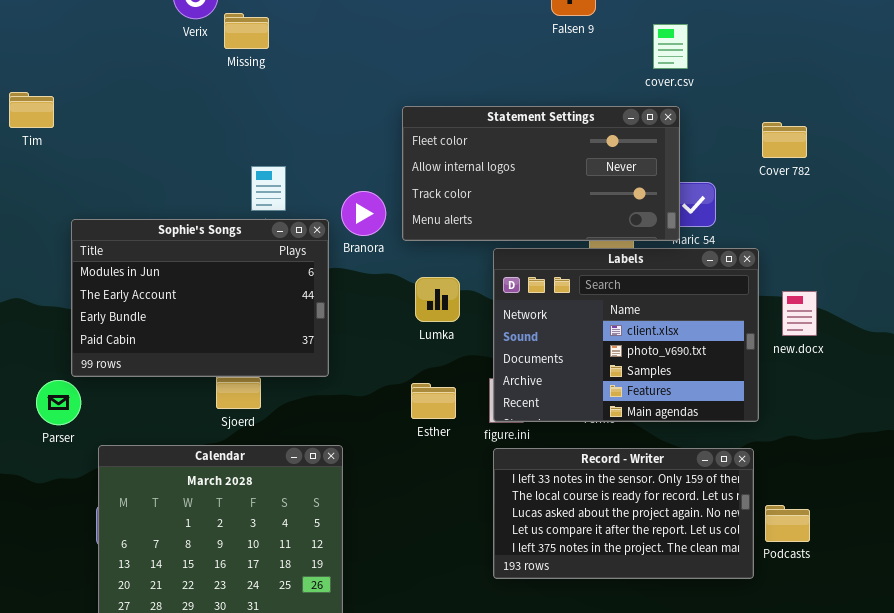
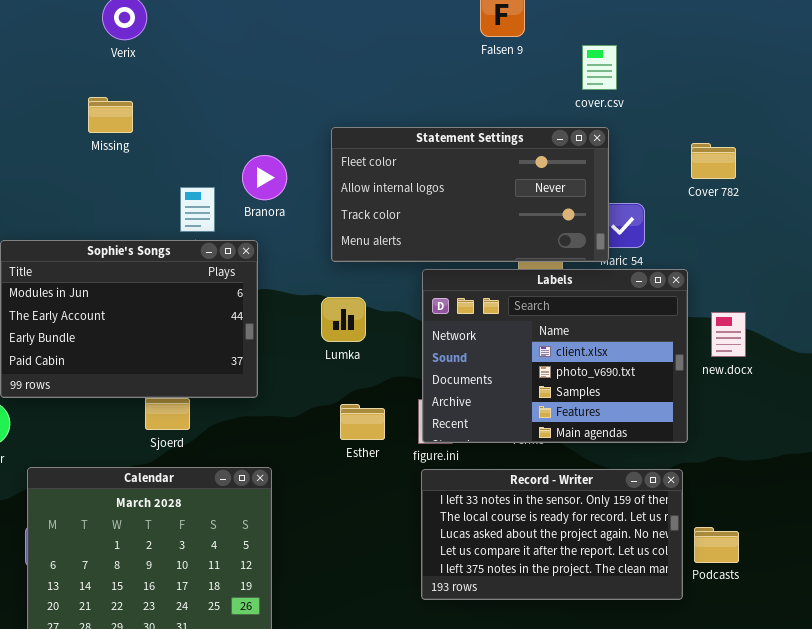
Missing: [224,13,269,49] -> [88,97,133,133], moved
Branora: [341,191,386,236] -> [242,155,287,200], moved
Lumka: [415,277,460,322] -> [321,297,366,342], moved

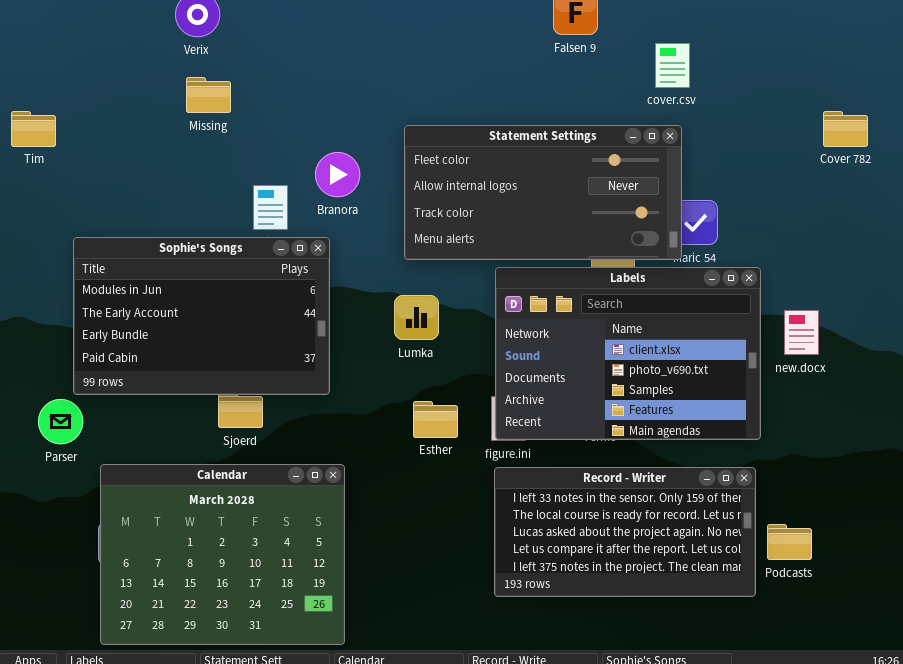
Missing: [88,97,133,133] -> [186,77,231,113], moved
Cover 782: [691,143,736,179] -> [823,111,868,147], moved

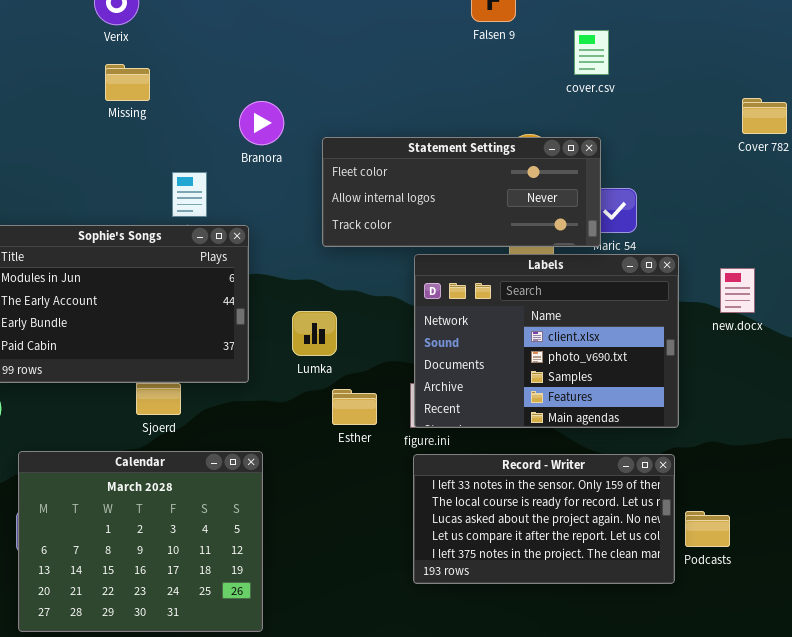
Statement Settings: [404,125,682,260] -> [322,137,601,247], resized
Branora: [315,152,360,197] -> [239,101,284,145], moved
Lumka: [394,295,439,340] -> [292,311,337,356], moved
new.docx: [784,310,819,355] -> [720,268,755,313], moved

